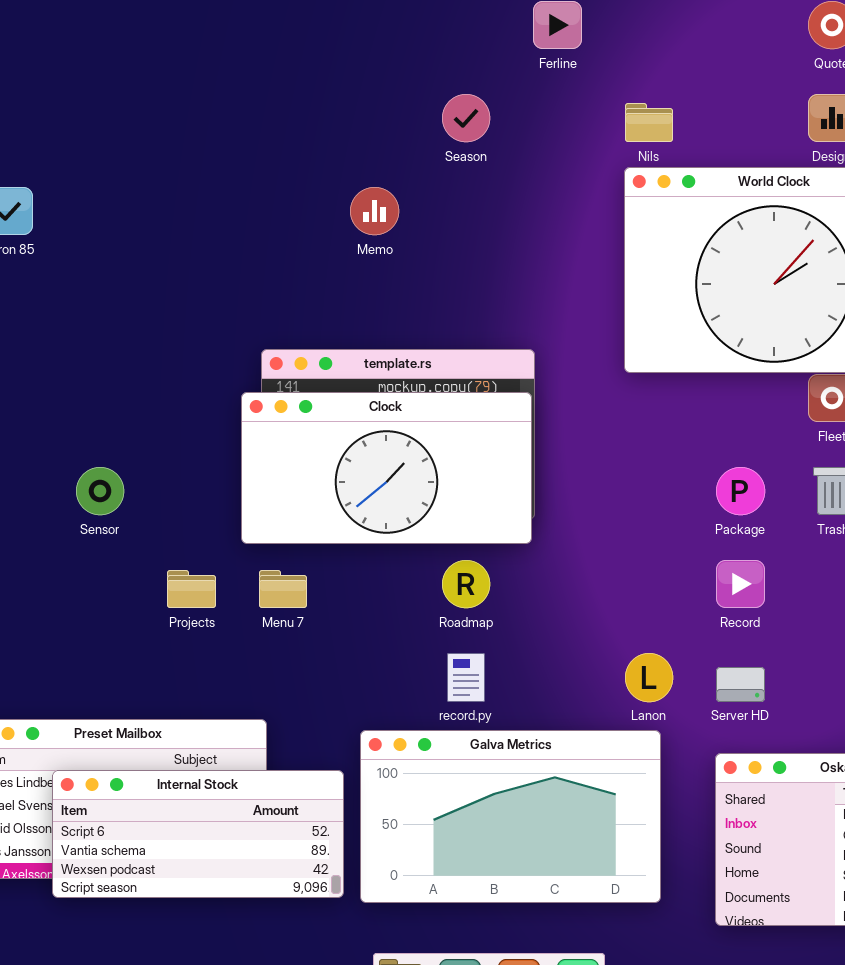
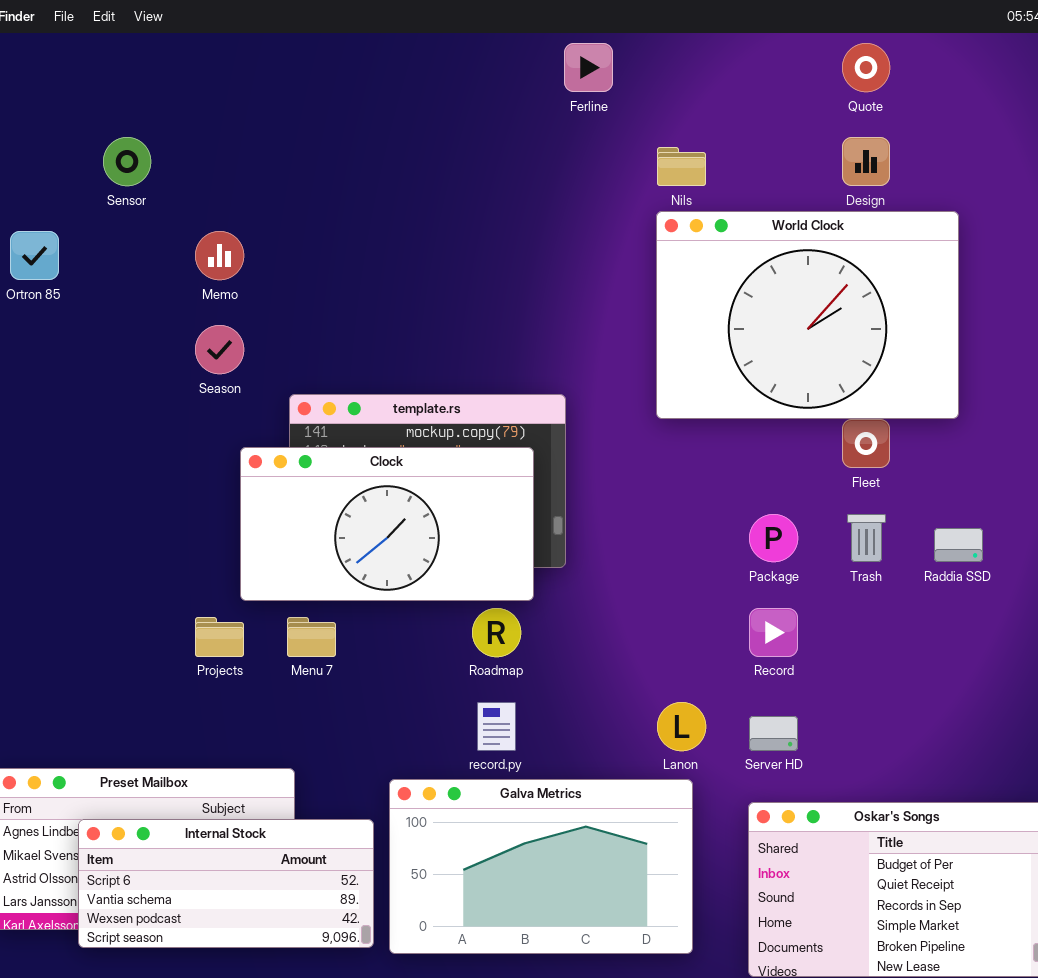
Season: [442,94,490,142] -> [195,325,244,374], moved
Memo: [350,187,399,235] -> [195,231,244,280], moved
Clock: [241,392,532,544] -> [240,447,534,601], moved
Sensor: [76,467,124,515] -> [103,137,151,186], moved

